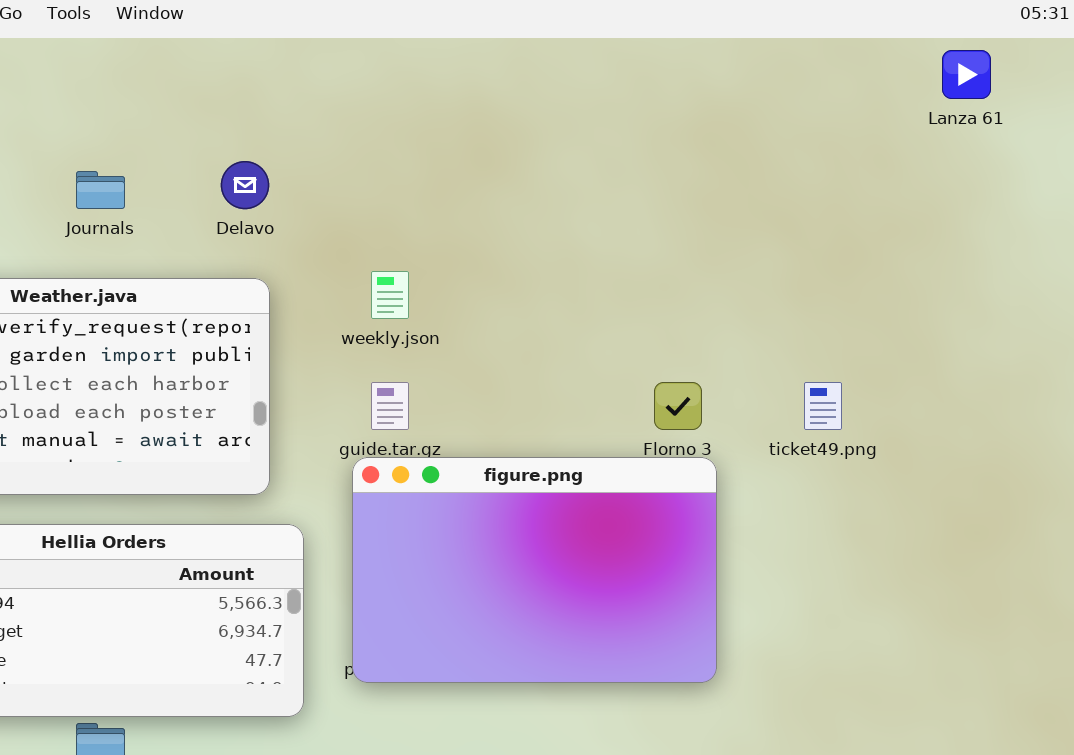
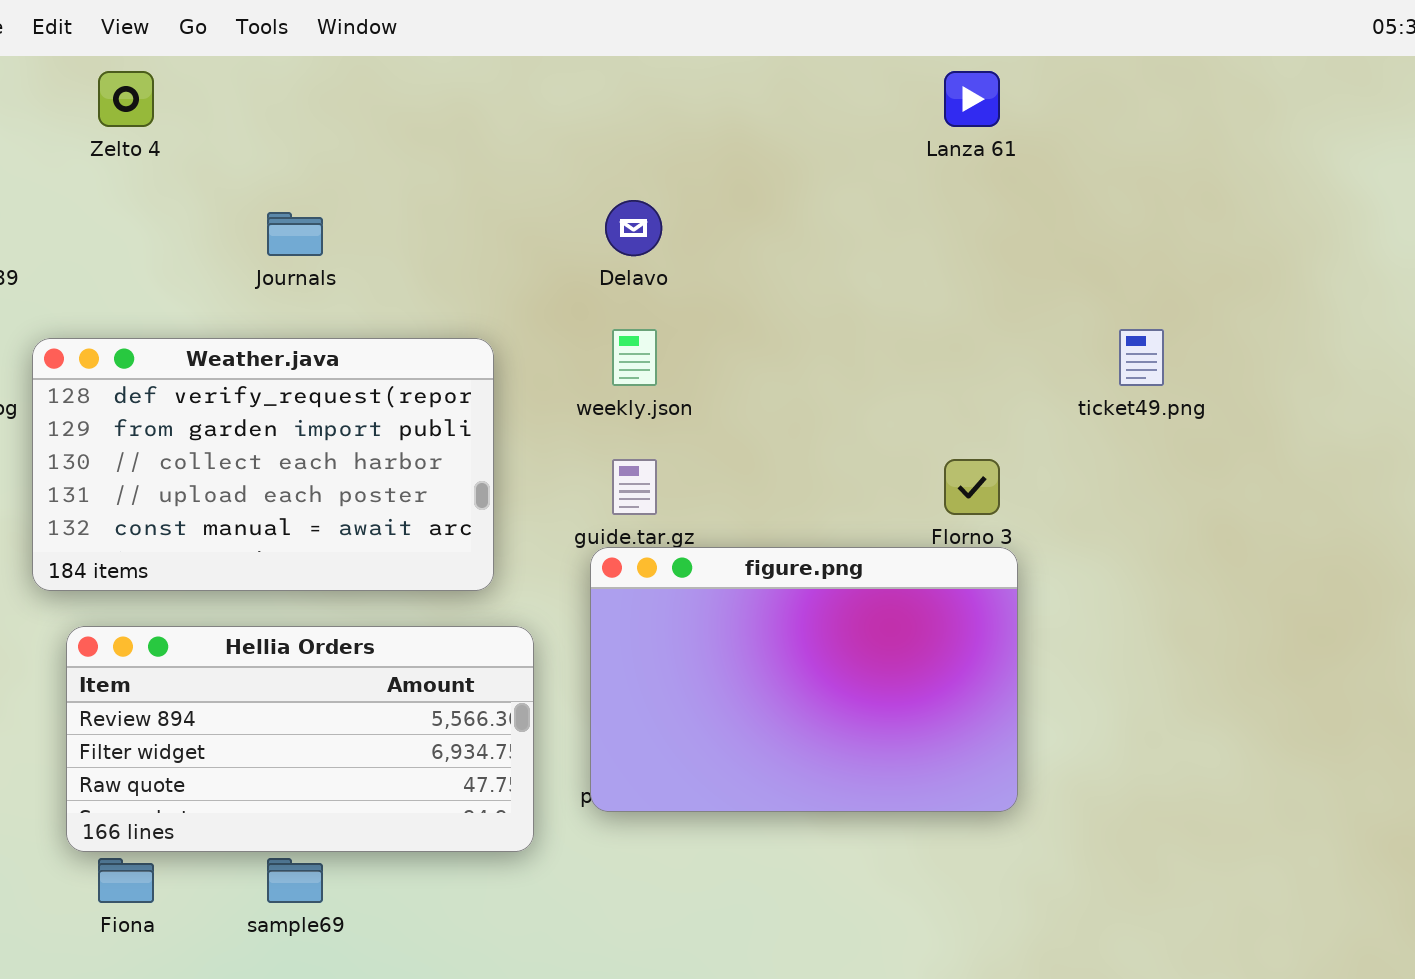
Lanza 61: [942,50,991,99] -> [944,71,1000,127], moved
Delavo: [221,161,269,209] -> [605,200,662,256], moved
ticket49.png: [804,382,842,430] -> [1119,329,1164,386], moved

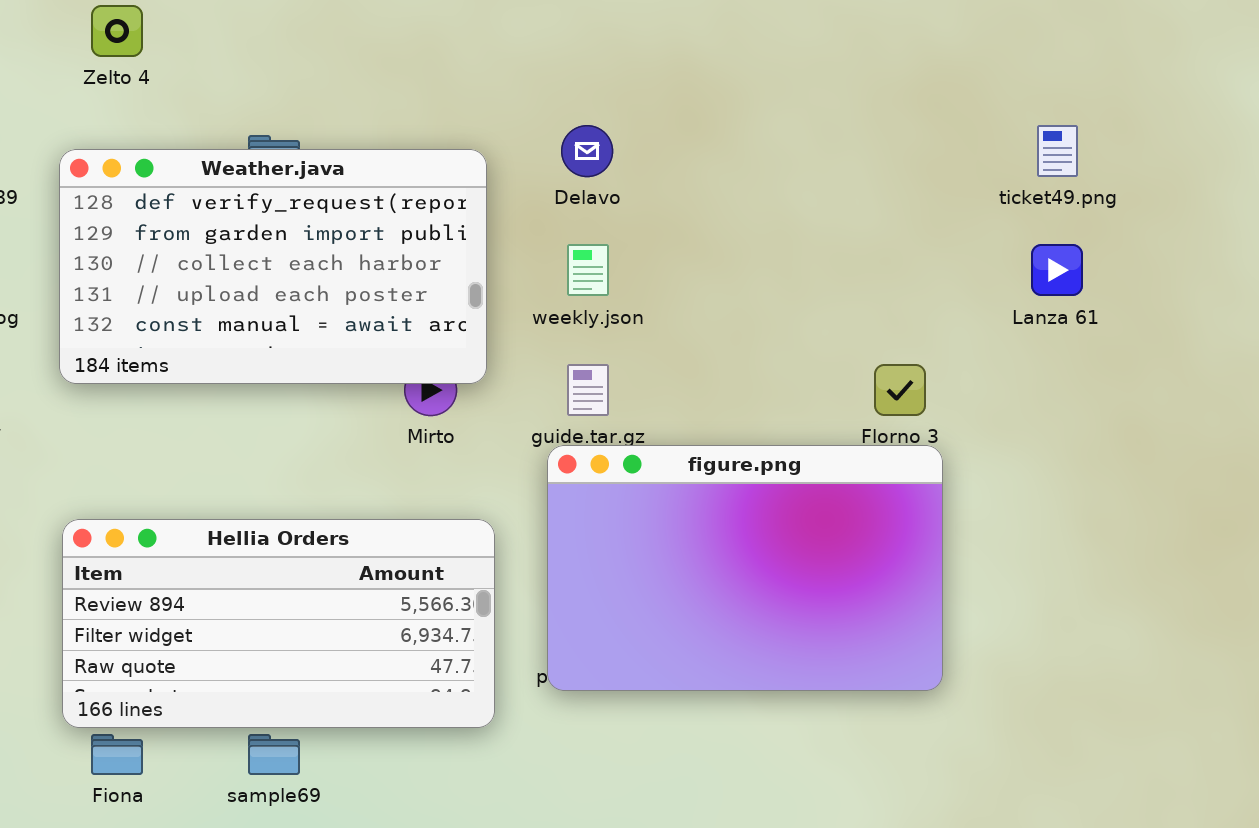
Lanza 61: [944,71,1000,127] -> [1031,244,1083,296], moved
ticket49.png: [1119,329,1164,386] -> [1037,125,1078,177], moved
Weather.java: [32,338,494,591] -> [59,149,487,384], moved

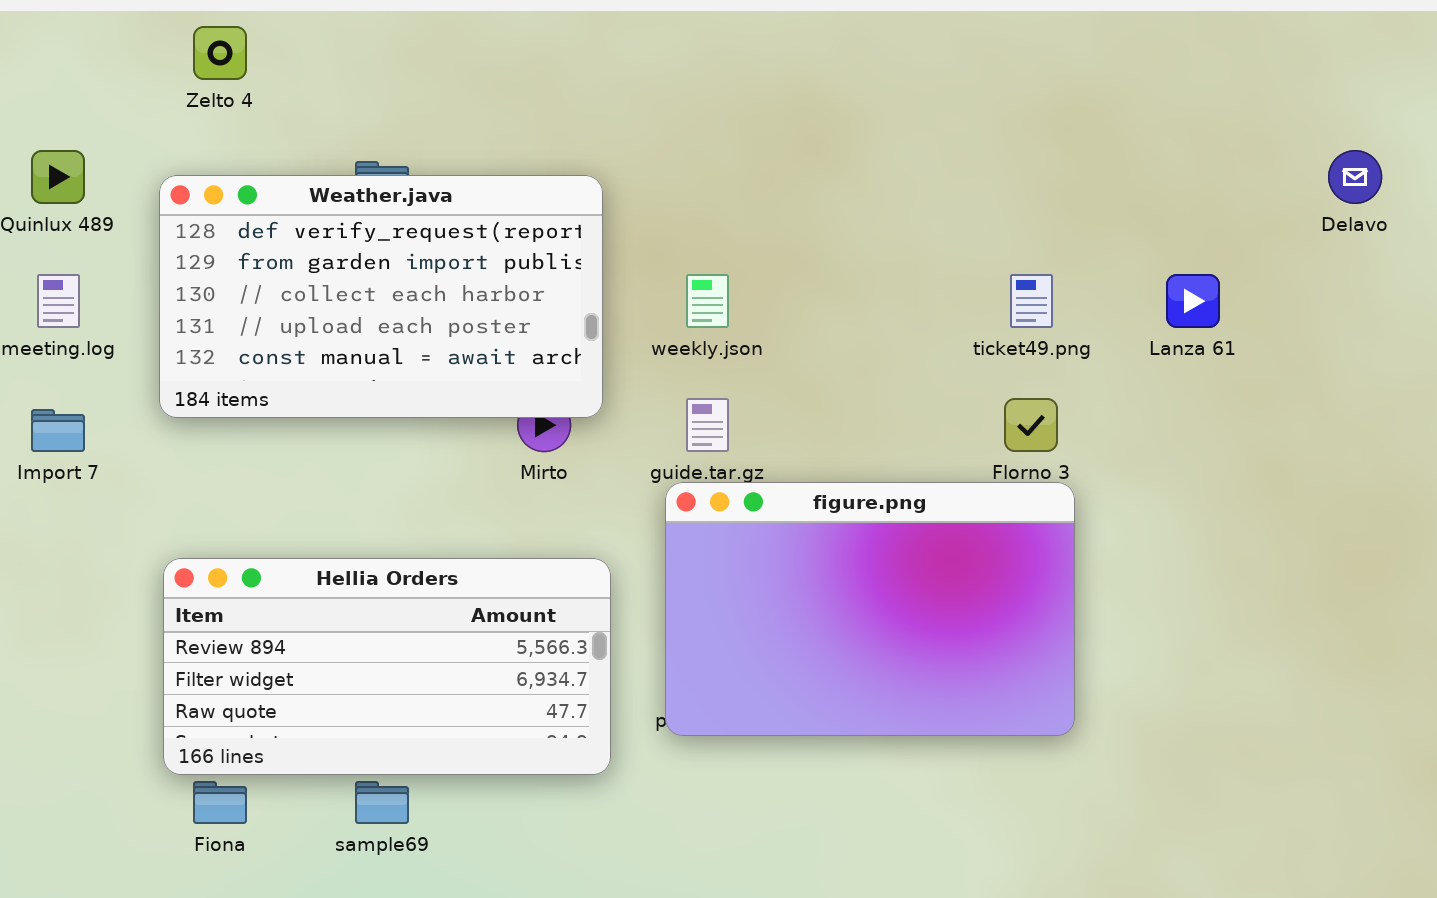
Delavo: [561,125,613,177] -> [1328,150,1382,204], moved
ticket49.png: [1037,125,1078,177] -> [1010,274,1053,328], moved

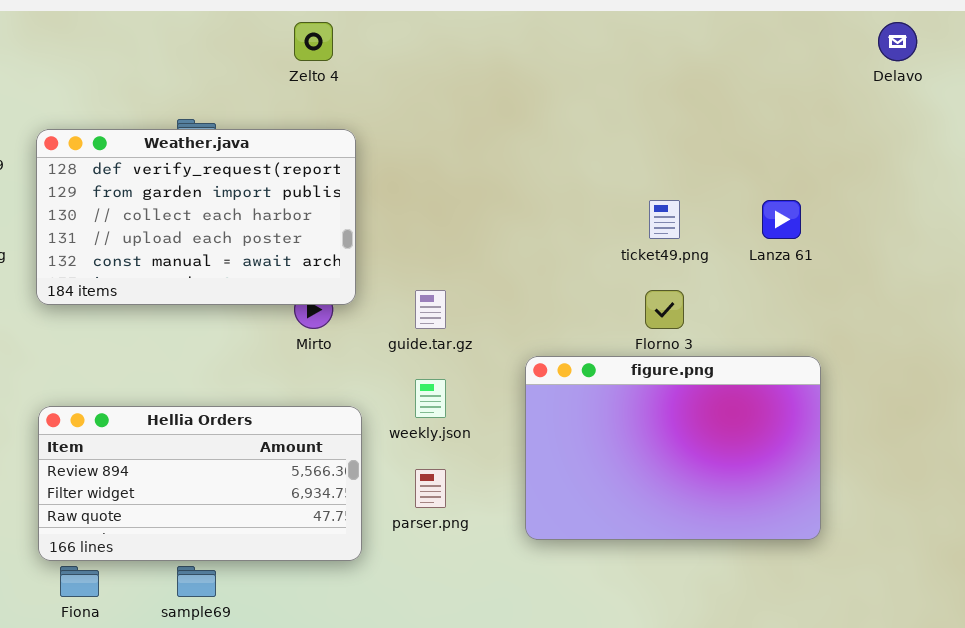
Zelto 4: [193,26,247,80] -> [294,22,333,61], moved
Delavo: [1328,150,1382,204] -> [878,22,917,61], moved
weekly.json: [686,274,729,328] -> [415,379,446,418], moved
figure.png: [665,482,1075,736] -> [525,356,821,540], moved

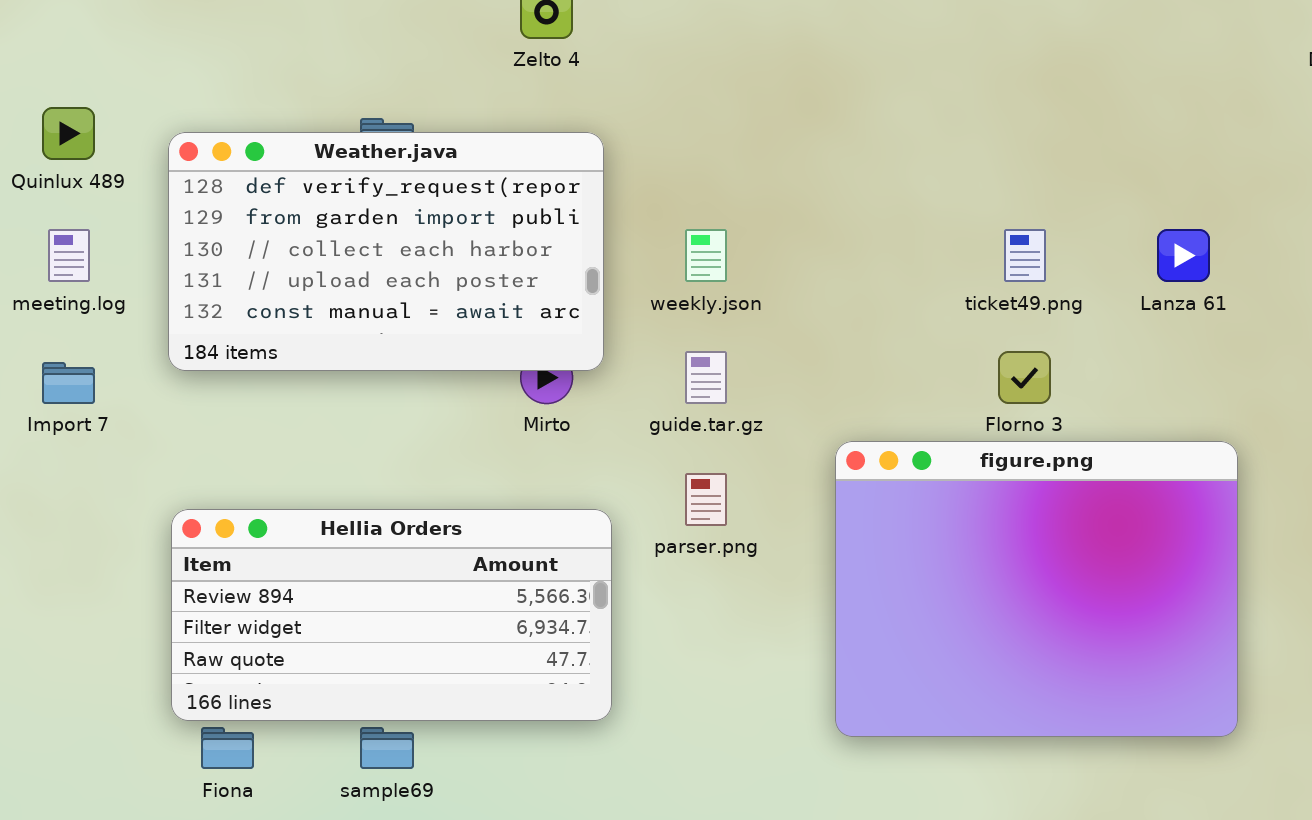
figure.png: [525,356,821,540] -> [835,441,1238,737], resized
weekly.json: [415,379,446,418] -> [685,229,727,282], moved
parser.png: [415,469,446,508] -> [685,473,727,526], moved

